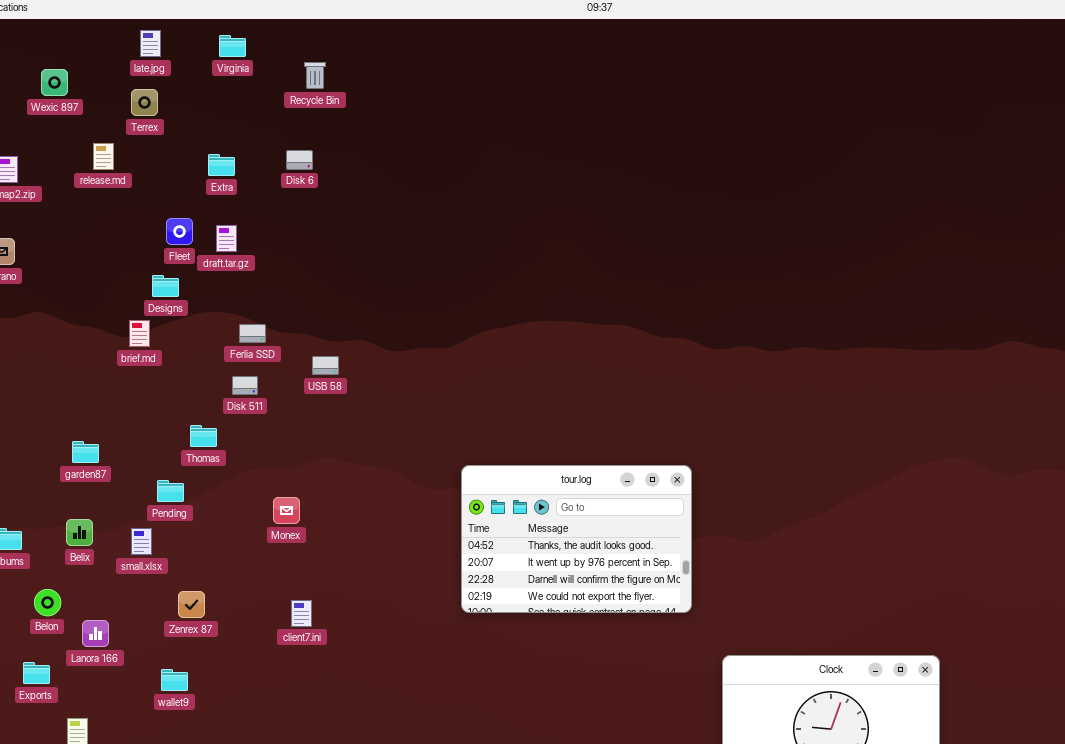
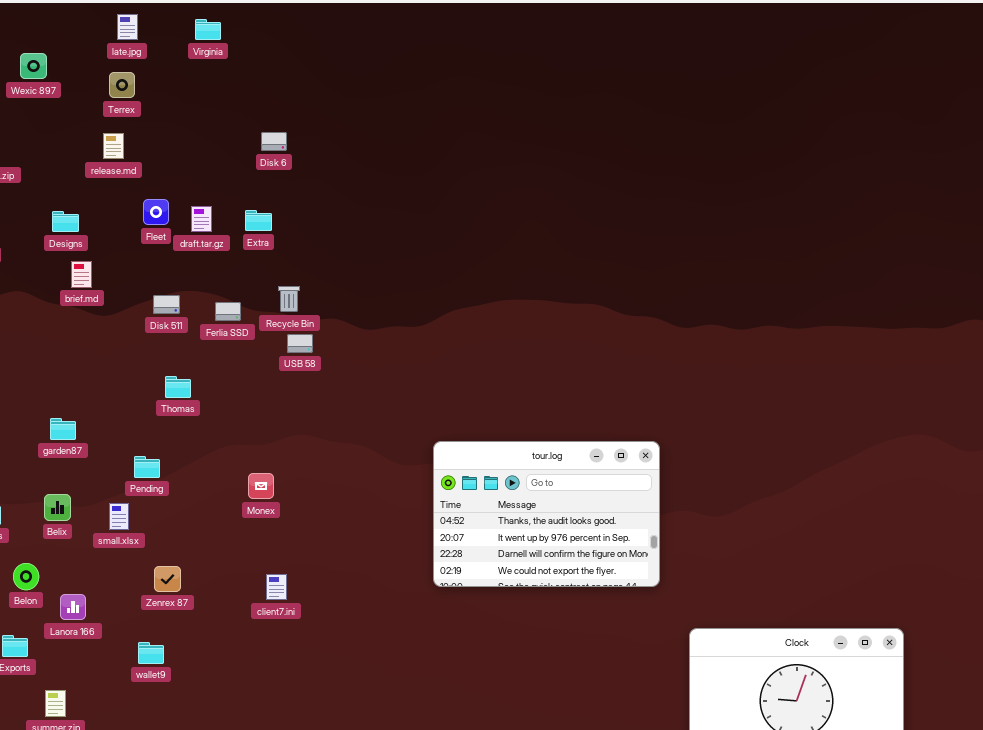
Recycle Bin: [304,62,326,89] -> [278,286,300,312], moved
release.md: [93,143,114,170] -> [103,133,124,159], moved
Extra: [208,154,235,176] -> [245,210,272,231], moved
Designs: [152,275,179,297] -> [52,211,79,232], moved
brief.md: [129,320,150,347] -> [71,261,92,288], moved
Disk 511: [232,376,258,395] -> [153,295,180,314], moved
Thomas: [190,425,217,447] -> [165,376,191,398], moved

